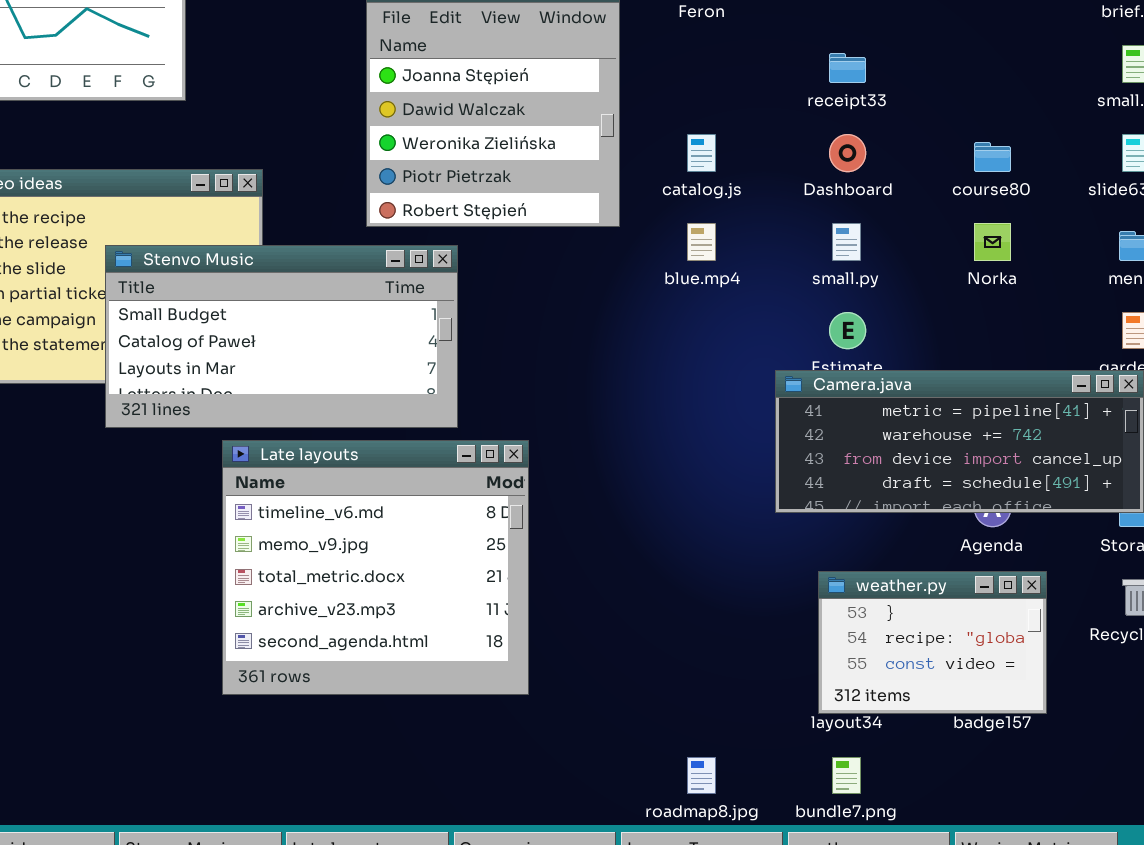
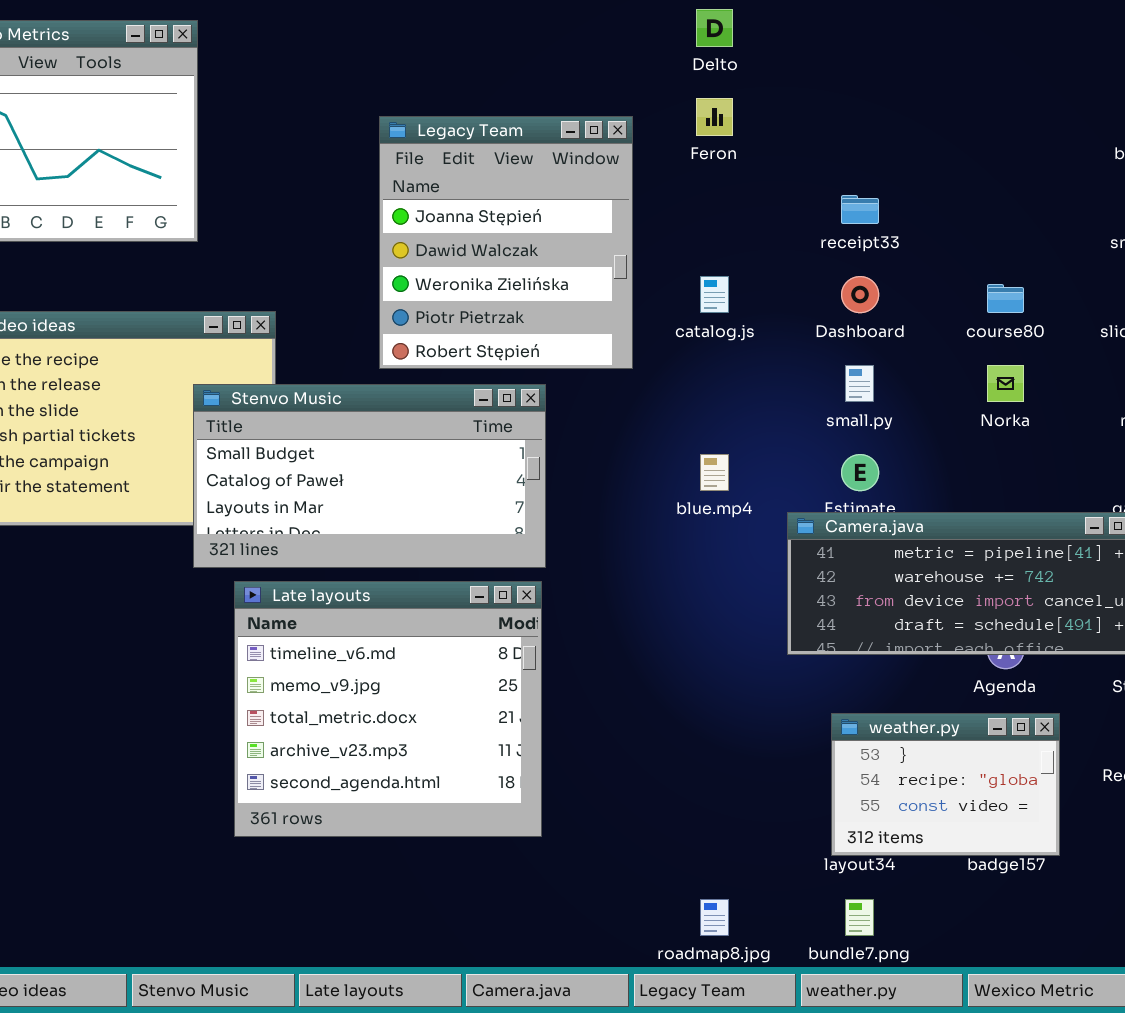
blue.mp4: [687,223,716,261] -> [700,454,729,491], moved
Stenvo Music: [105,245,458,428] -> [193,384,546,568], moved

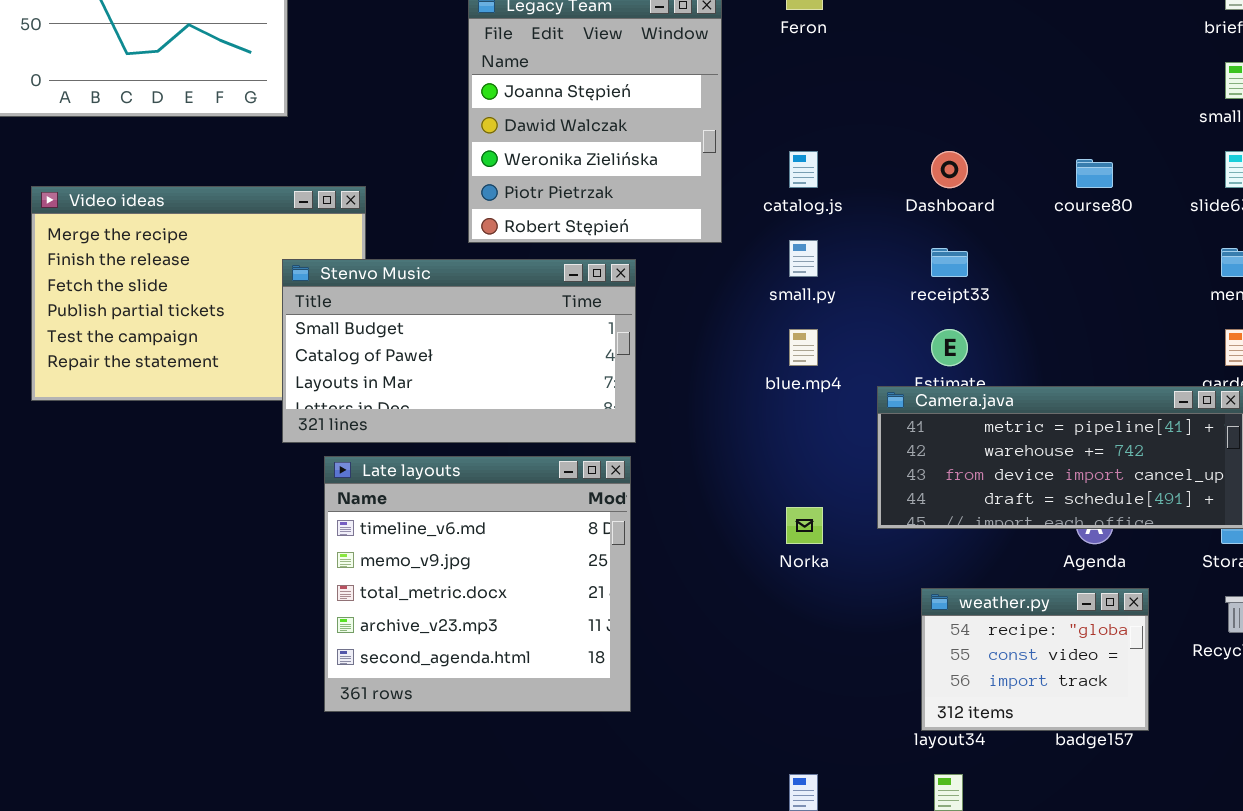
receipt33: [841,195,879,224] -> [931,248,968,277], moved
small.py: [845,365,874,402] -> [789,240,818,277], moved
Norka: [987,365,1024,402] -> [786,507,823,544], moved
weather.py: [831,713,1060,856] -> [921,588,1149,731], scrolled down 1 row

